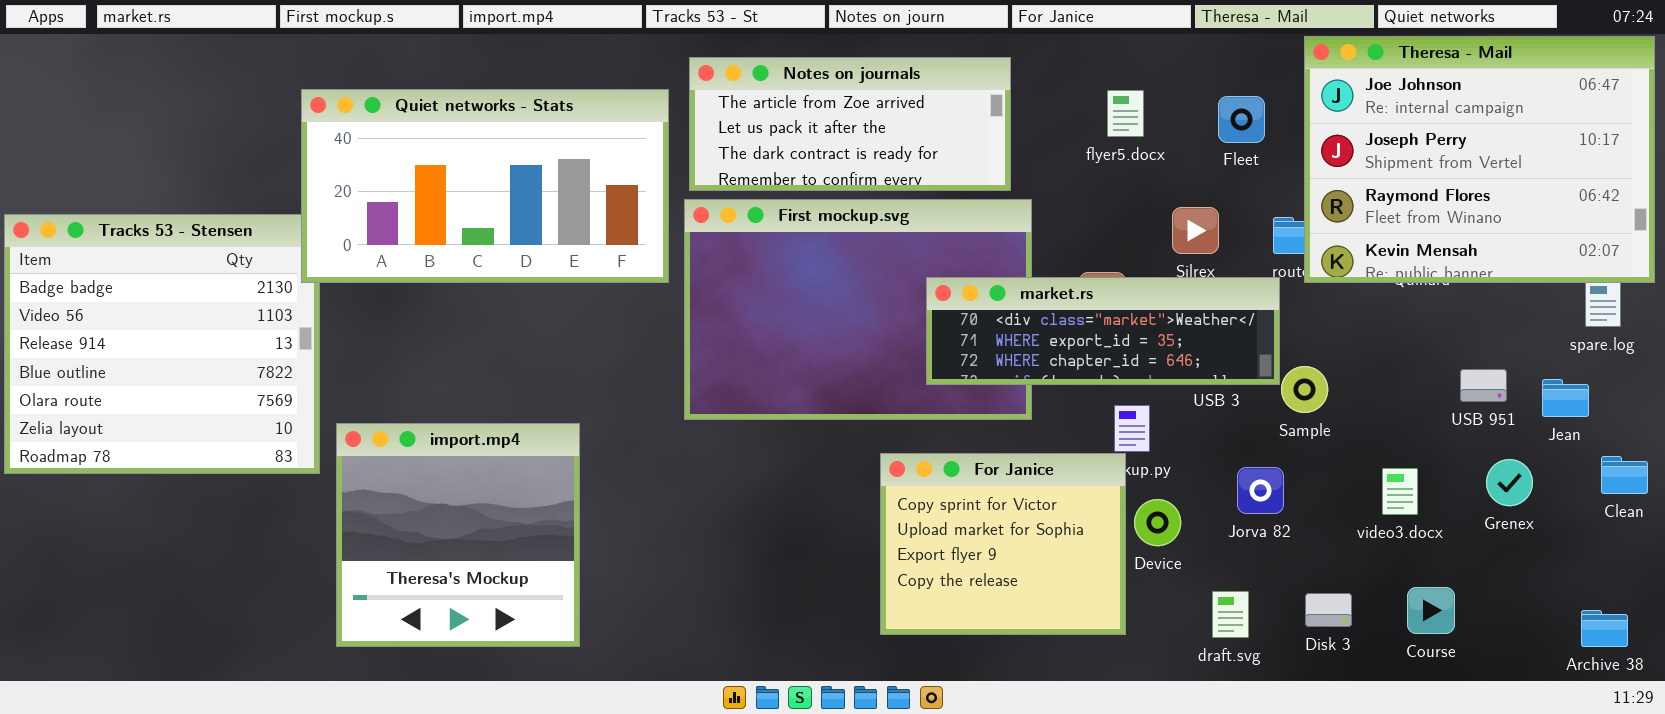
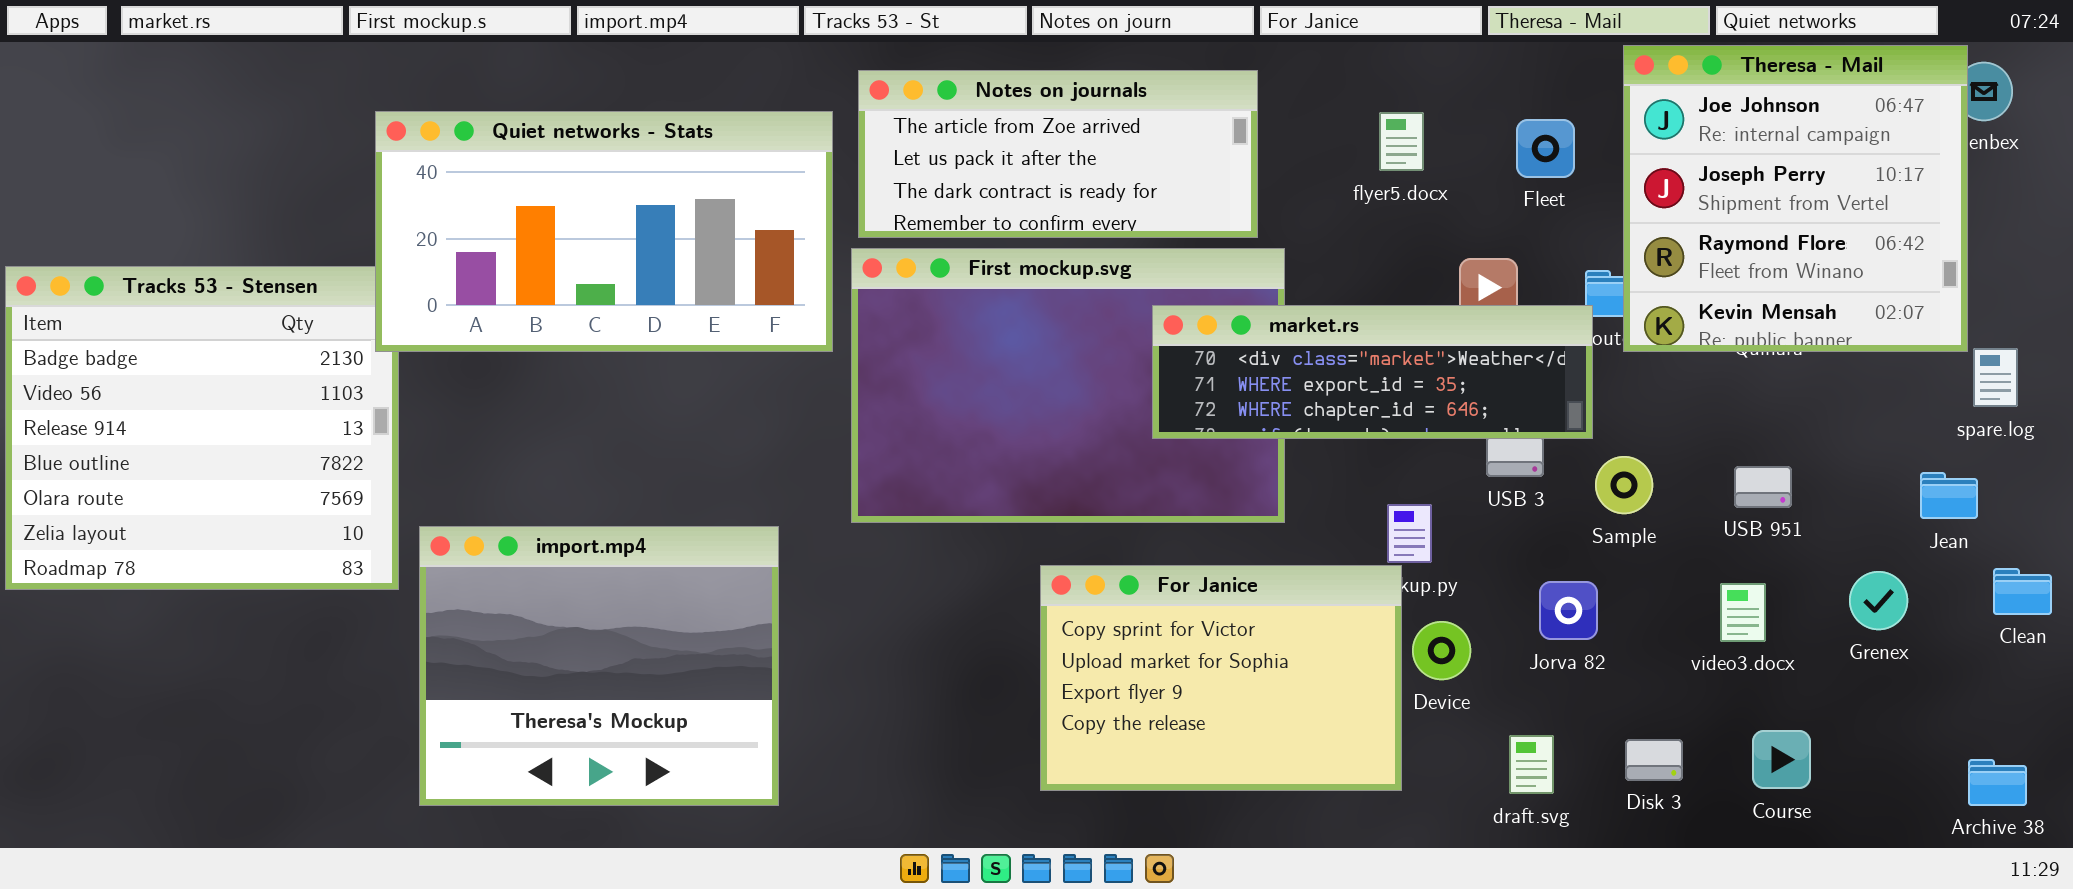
Theresa - Mail: [1304,36,1655,283] -> [1623,45,1968,352], resized
market.rs: [926,277,1280,385] -> [1152,305,1593,439], moved
USB 951: [1460,369,1507,402] -> [1734,466,1792,508], moved
import.mp4: [336,423,580,647] -> [419,526,779,806], resized
For Janice: [880,453,1126,635] -> [1040,565,1402,791], resized

